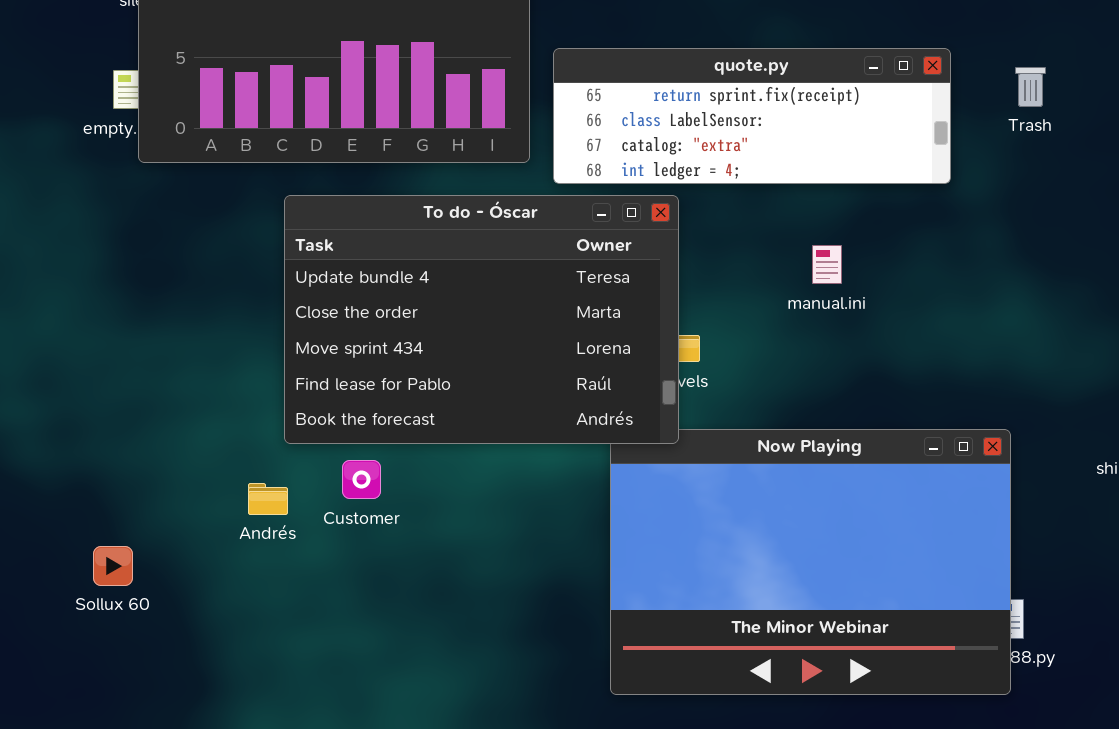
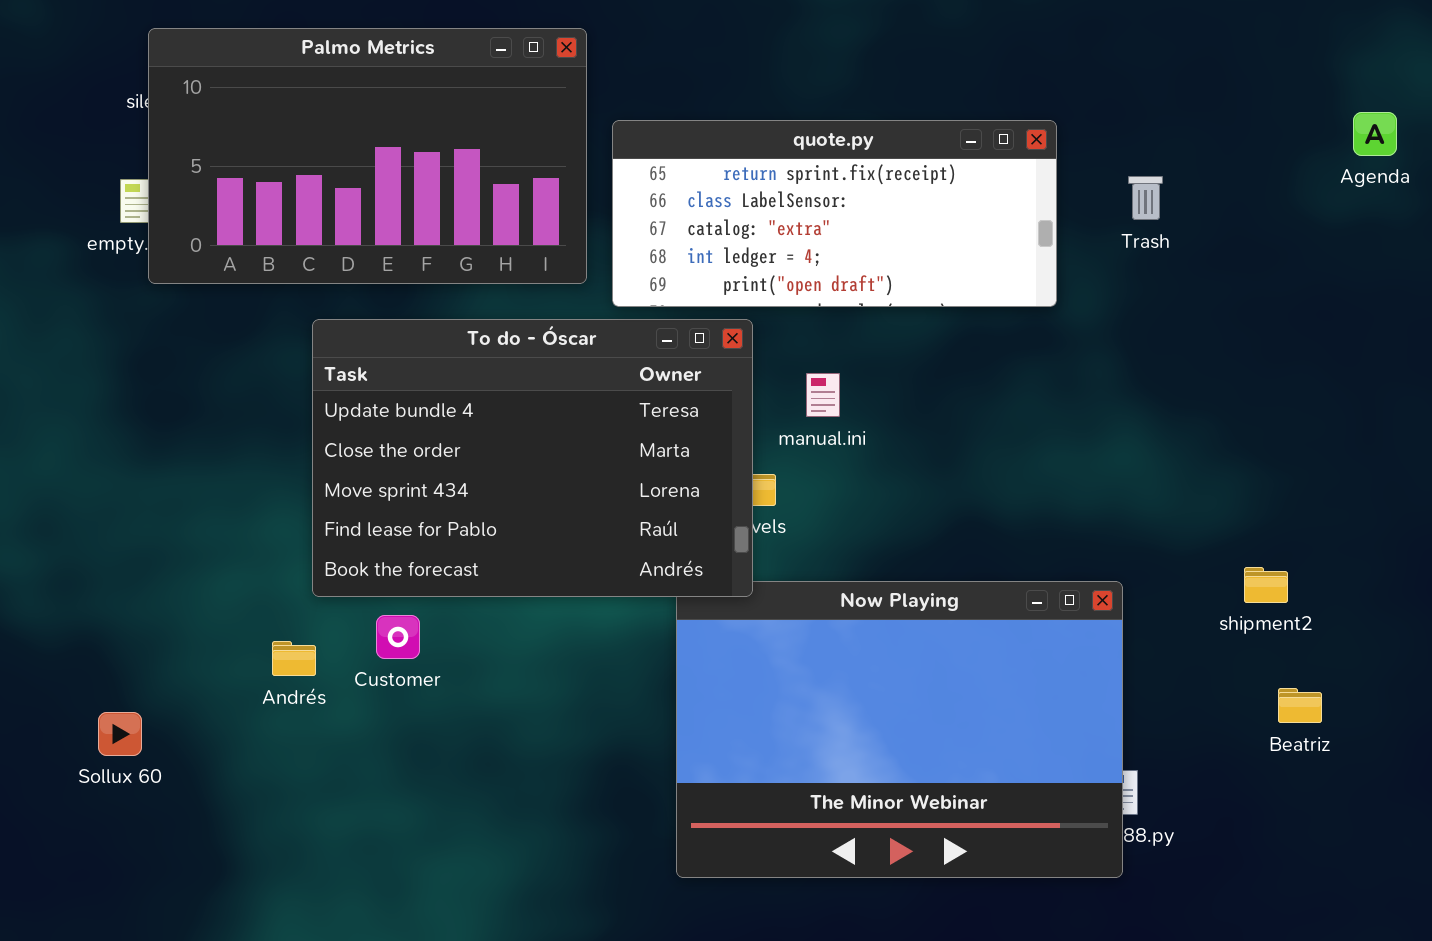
quote.py: [553,48,951,184] -> [612,120,1057,307], resized
manual.ini: [812,245,842,284] -> [806,373,840,417], moved

